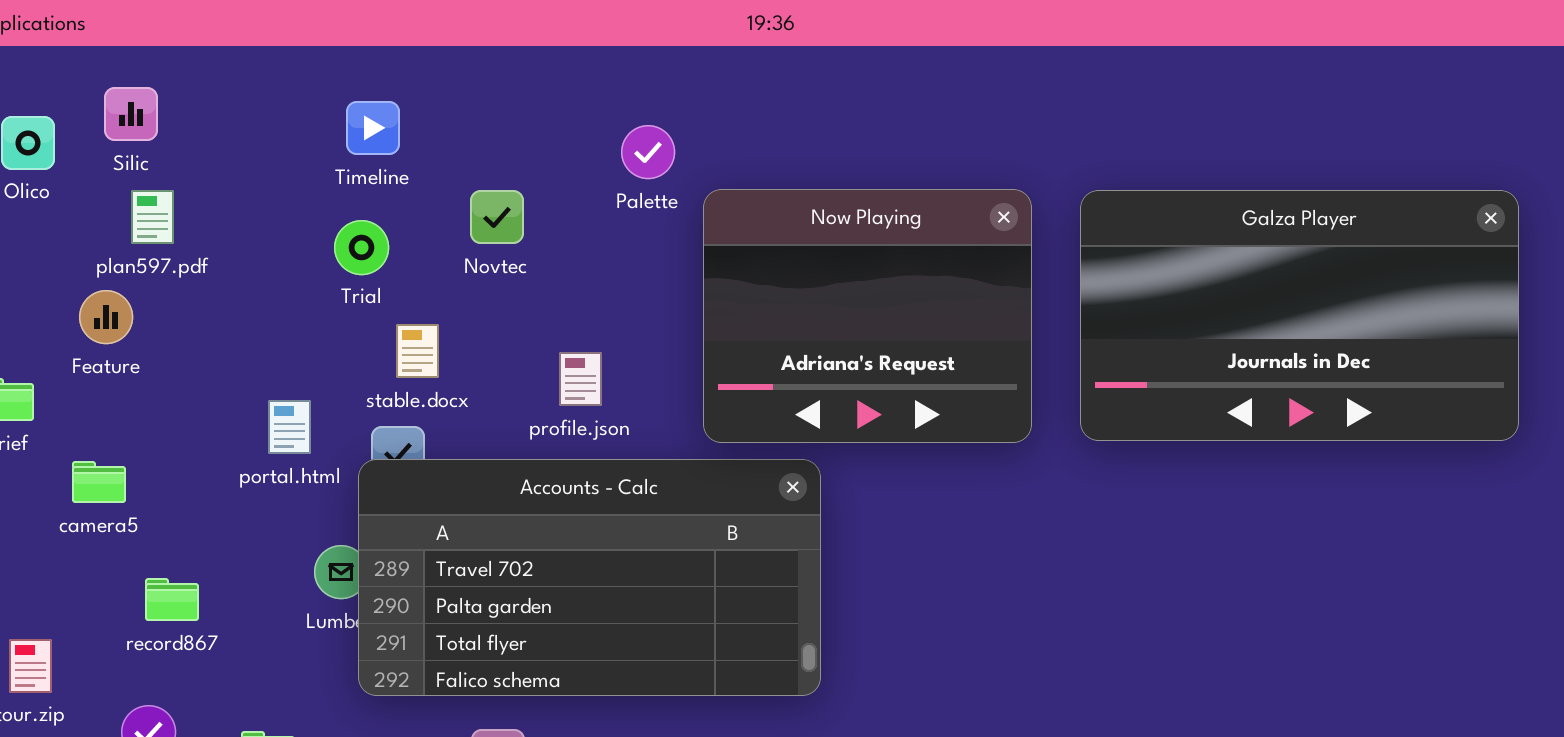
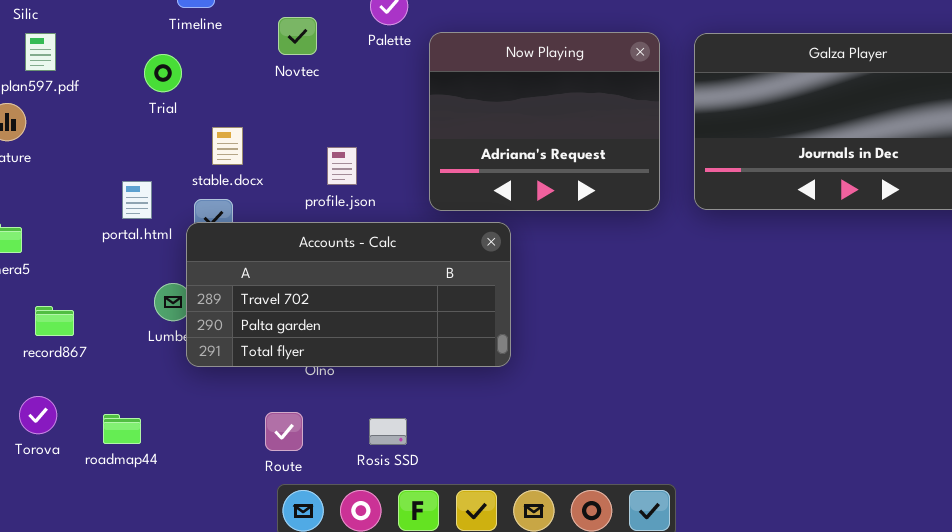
Novtec: [470,190,524,244] -> [278,17,317,55], moved
Trial: [334,220,389,275] -> [144,54,182,92], moved
Accounts - Calc: [358,459,821,696] -> [186,222,511,367], resized

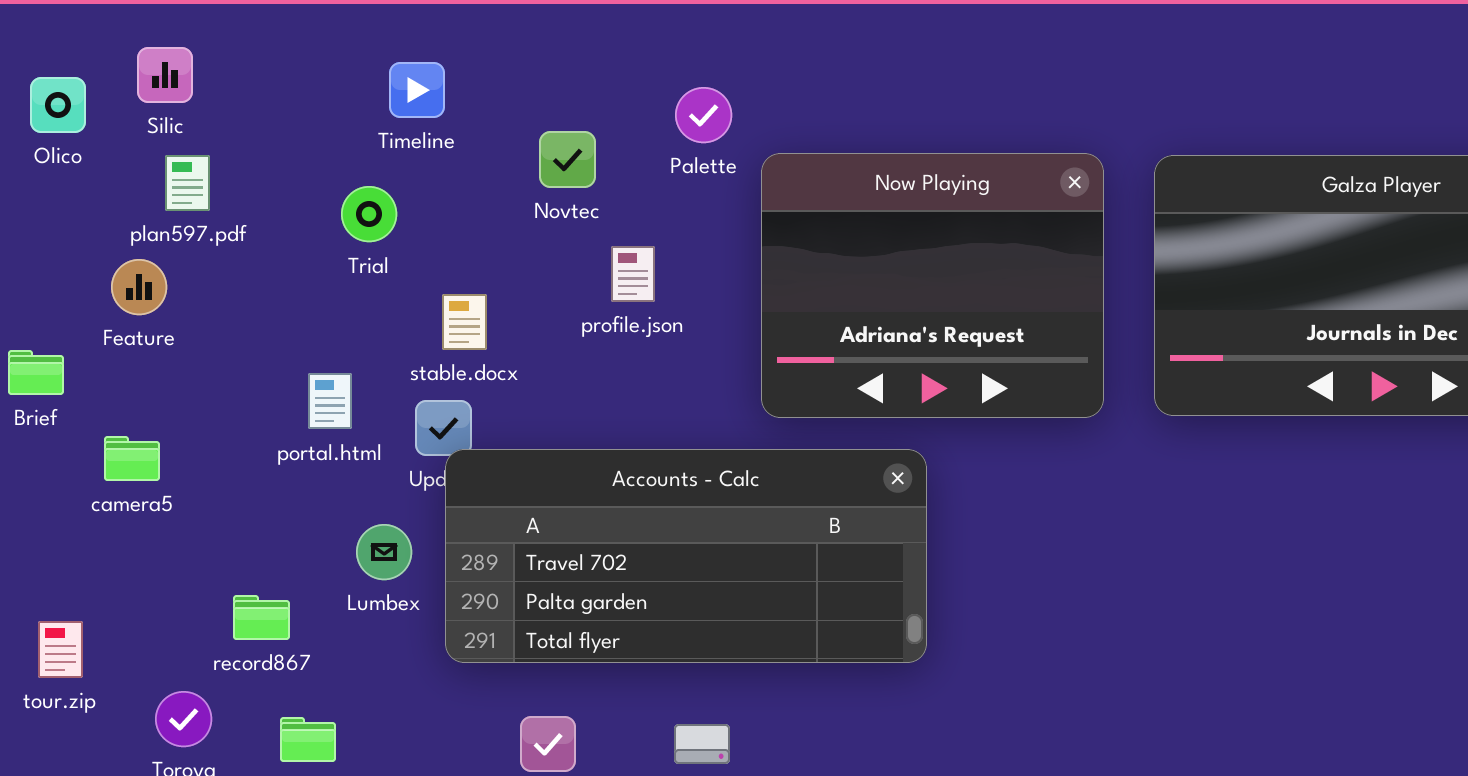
profile.json: [327,147,357,185] -> [611,246,655,302], moved
Accounts - Calc: [186,222,511,367] -> [445,449,927,663], moved
record867: [35,306,74,336] -> [233,595,290,640], moved

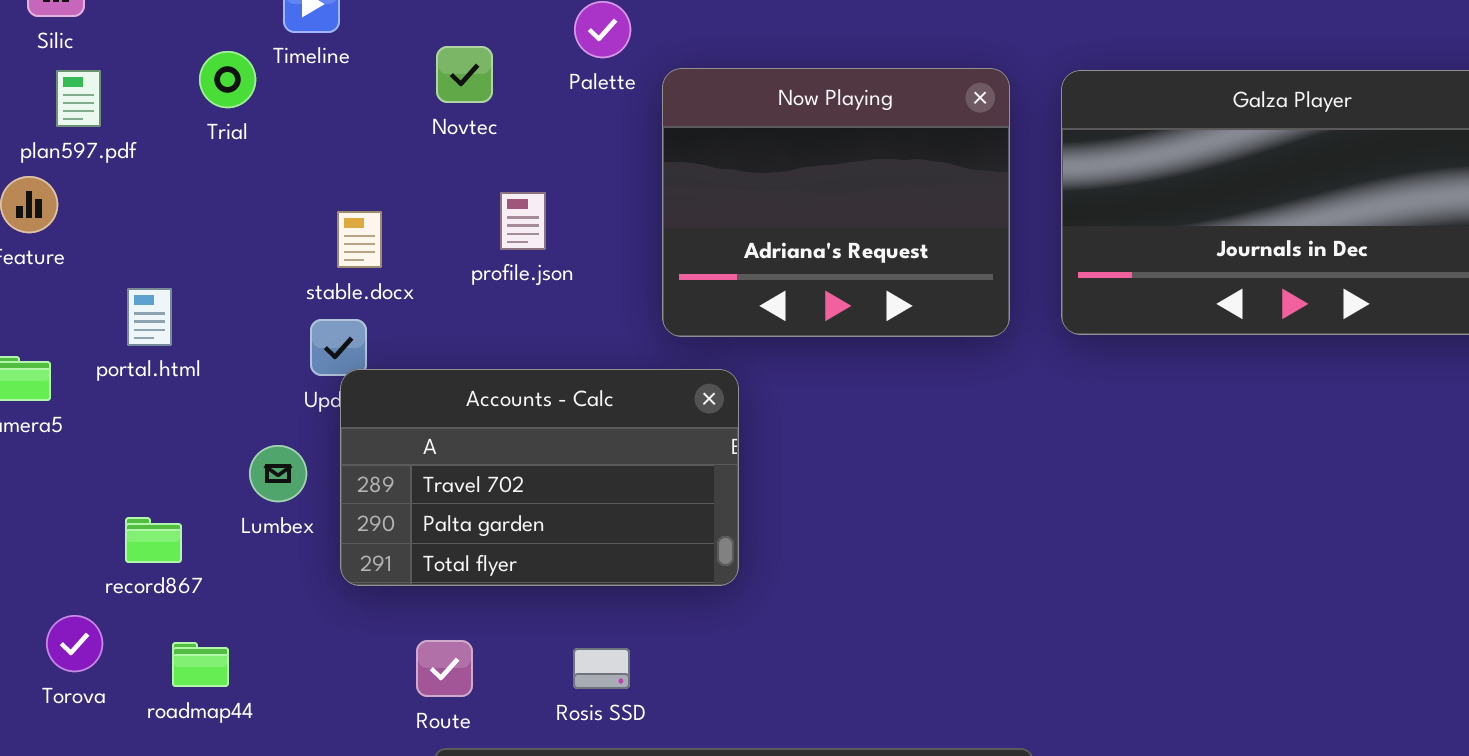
Trial: [341,186,397,242] -> [199,51,256,108], moved
profile.json: [611,246,655,302] -> [500,192,546,250], moved
portal.html: [308,373,352,429] -> [127,288,172,346], moved
Accounts - Calc: [445,449,927,663] -> [340,369,739,586], resized

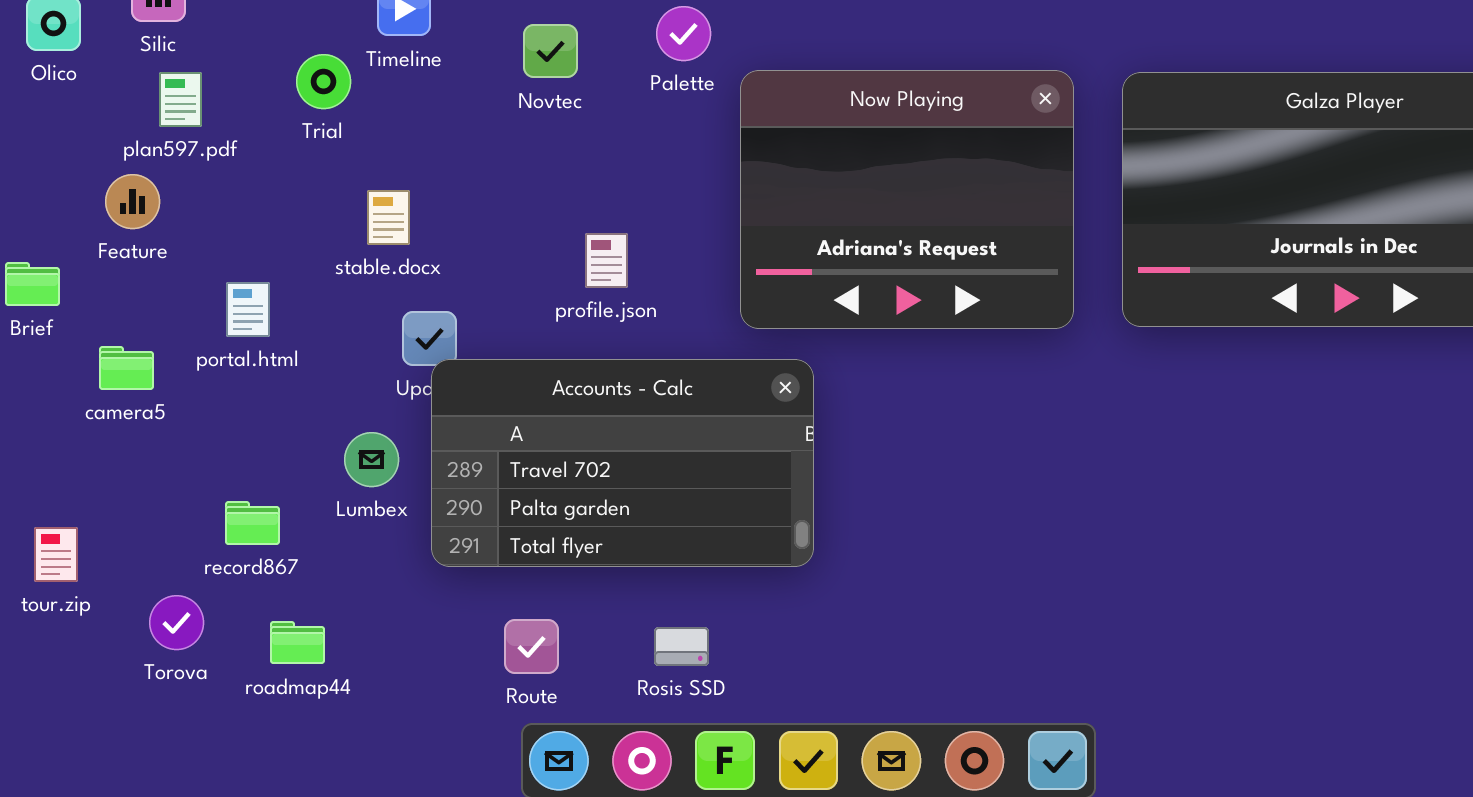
Novtec: [436,46,493,103] -> [523,24,578,78], moved
profile.json: [500,192,546,250] -> [585,233,628,288], moved
stable.docx: [337,211,382,268] -> [367,190,410,245], moved

